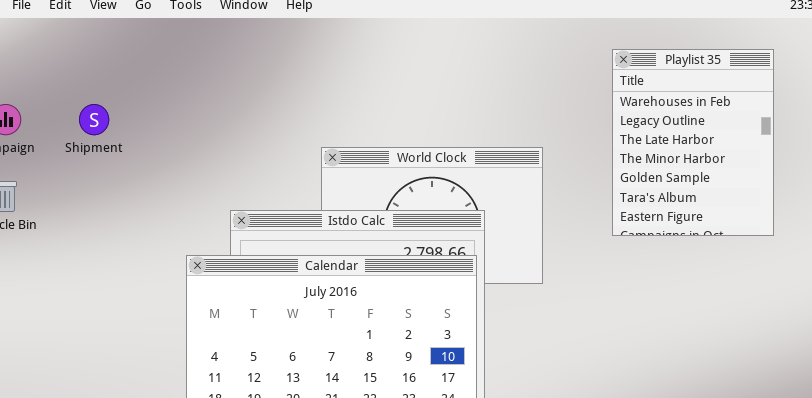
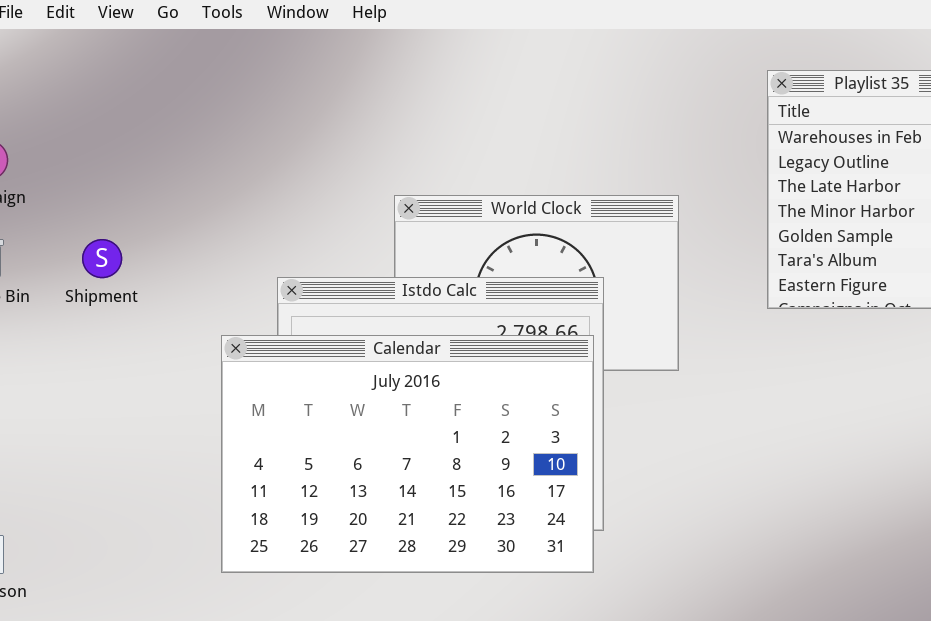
Shipment: [79,104,109,135] -> [82,239,122,278], moved

